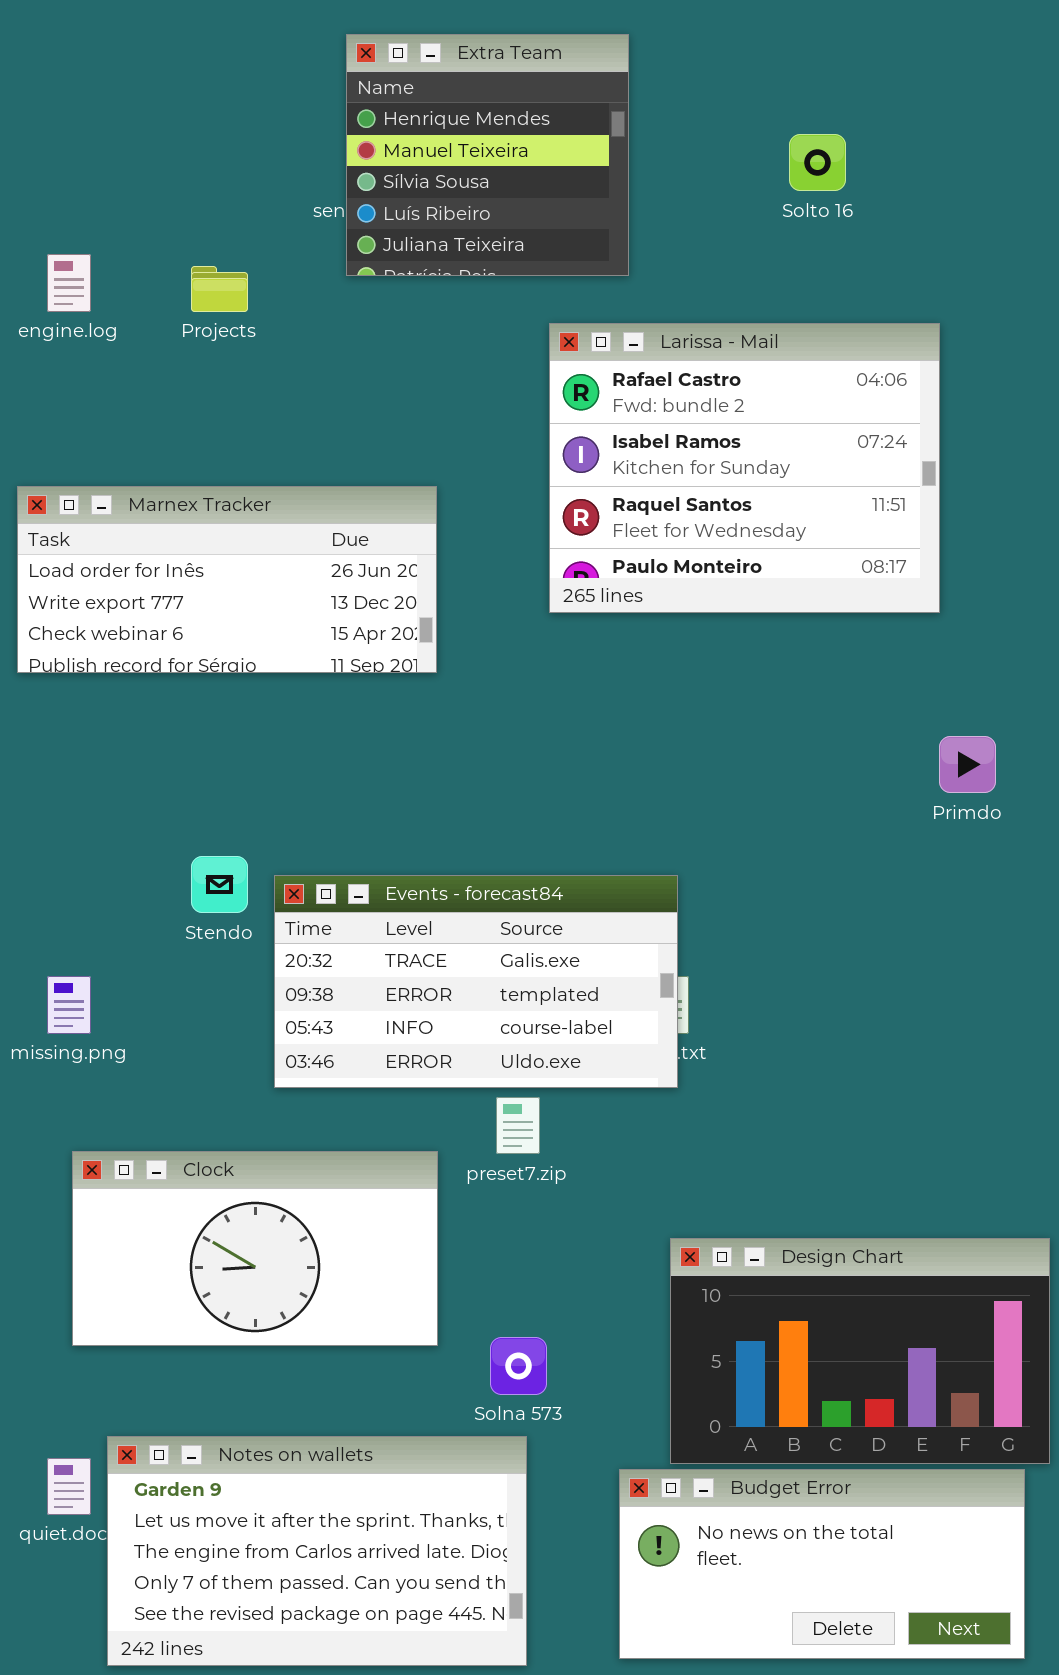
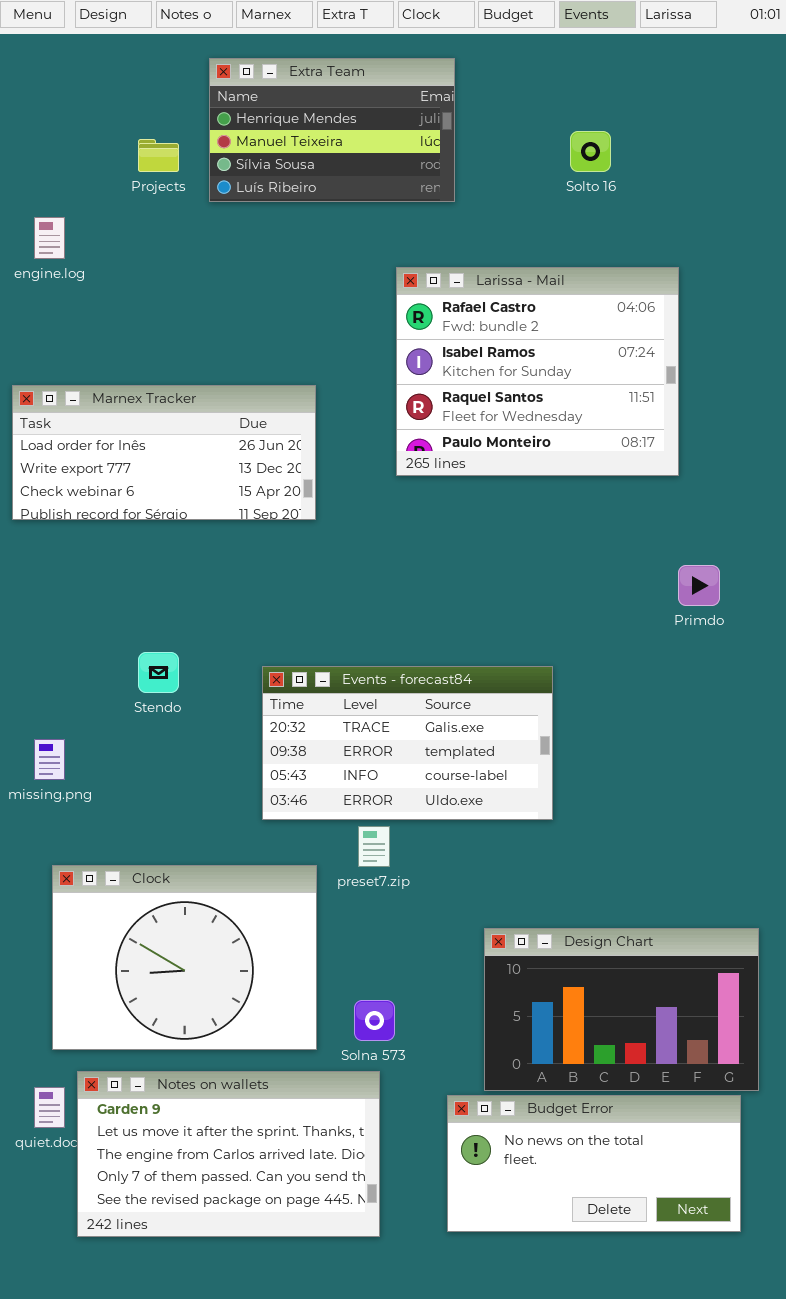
Extra Team: [346,34,629,276] -> [209,58,455,202], resized
Projects: [191,266,248,312] -> [138,139,179,172], moved
Events - forecast84: [274,875,678,1088] -> [262,666,553,820], moved
Clock: [72,1151,438,1346] -> [52,865,317,1050], resized

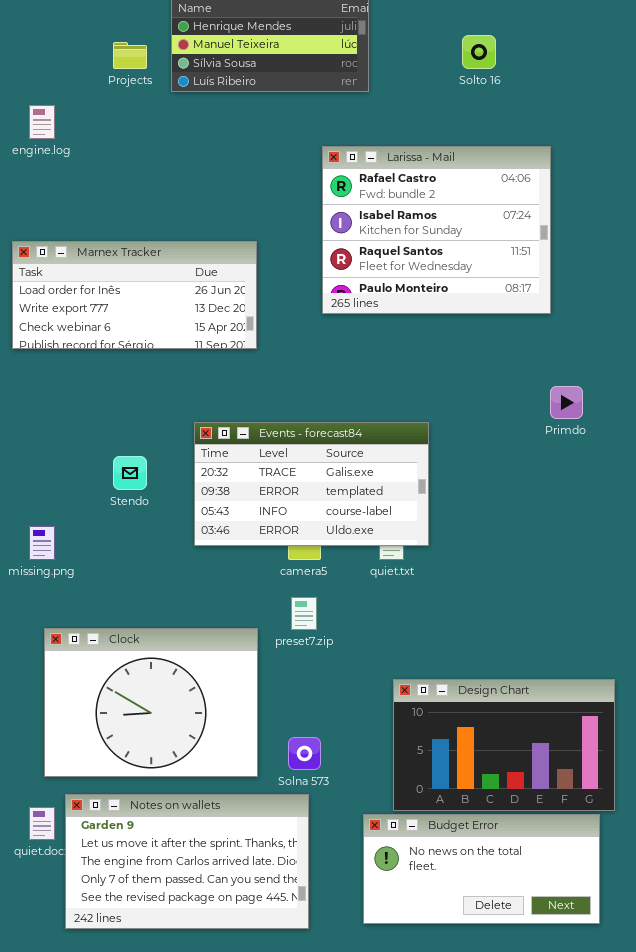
Events - forecast84: [262,666,553,820] -> [194,422,429,546], moved

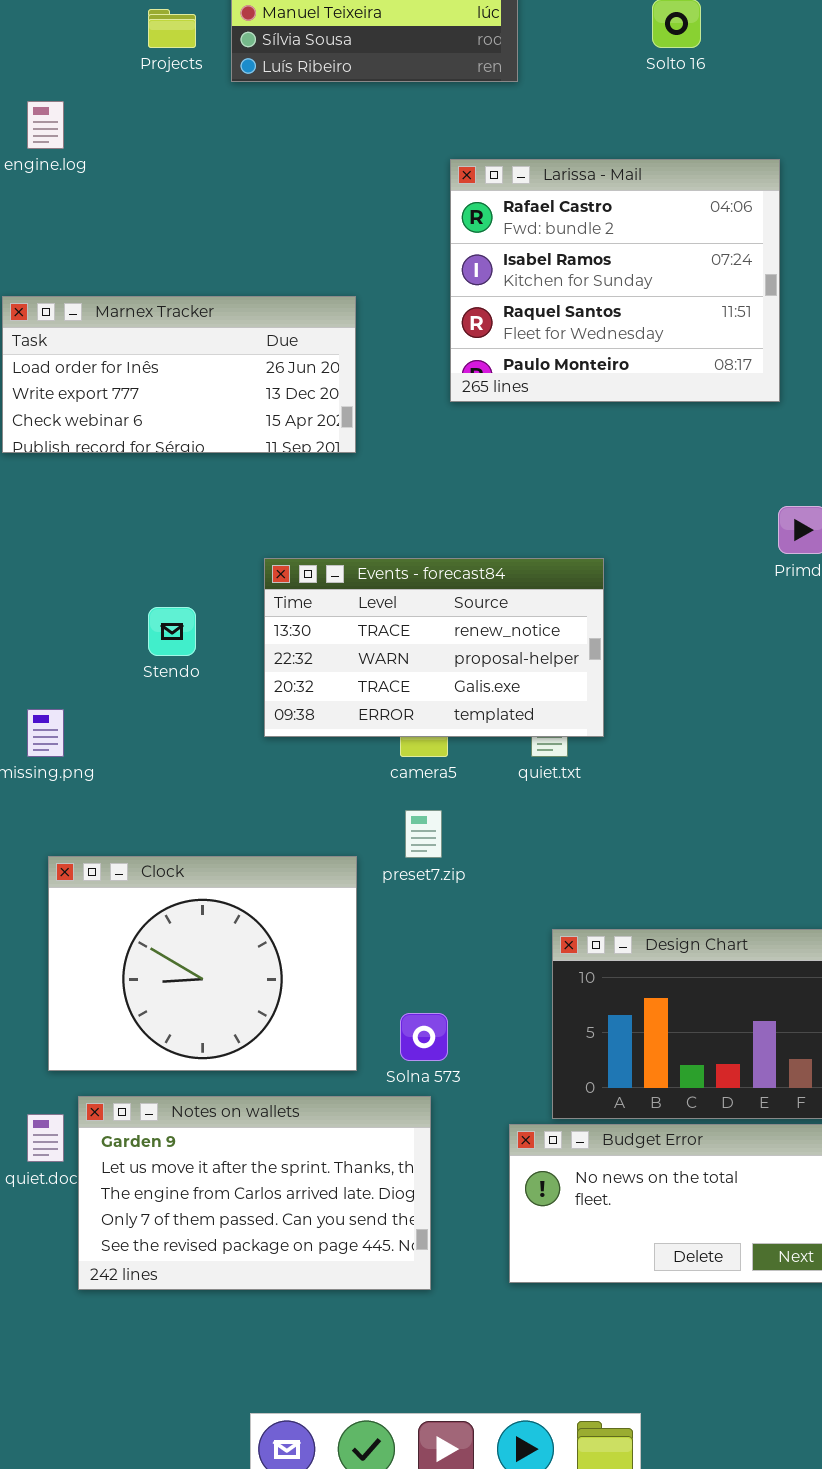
Events - forecast84: [194,422,429,546] -> [264,558,604,737], scrolled up 2 rows

